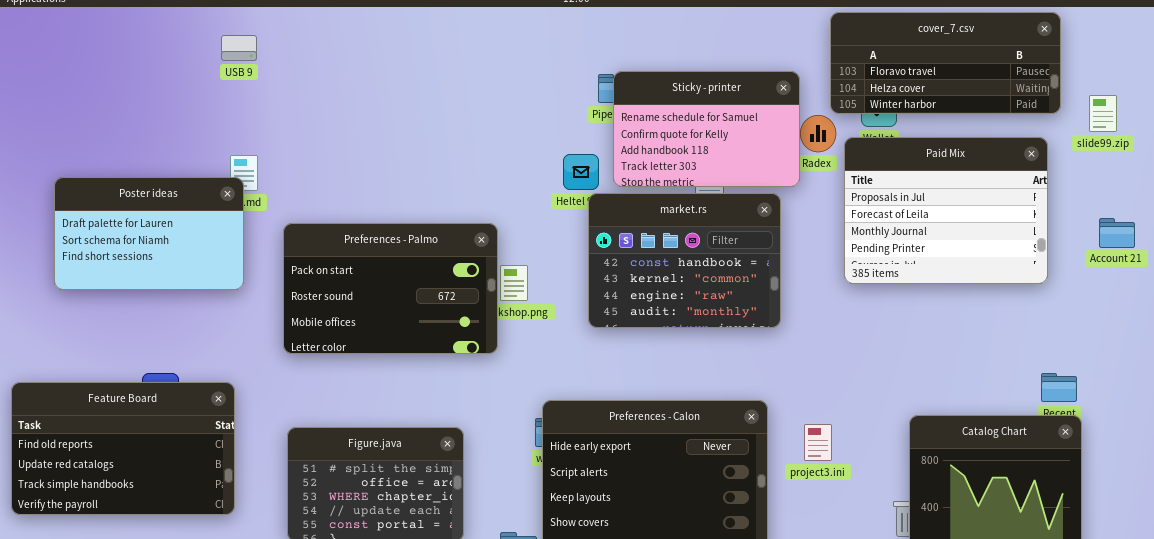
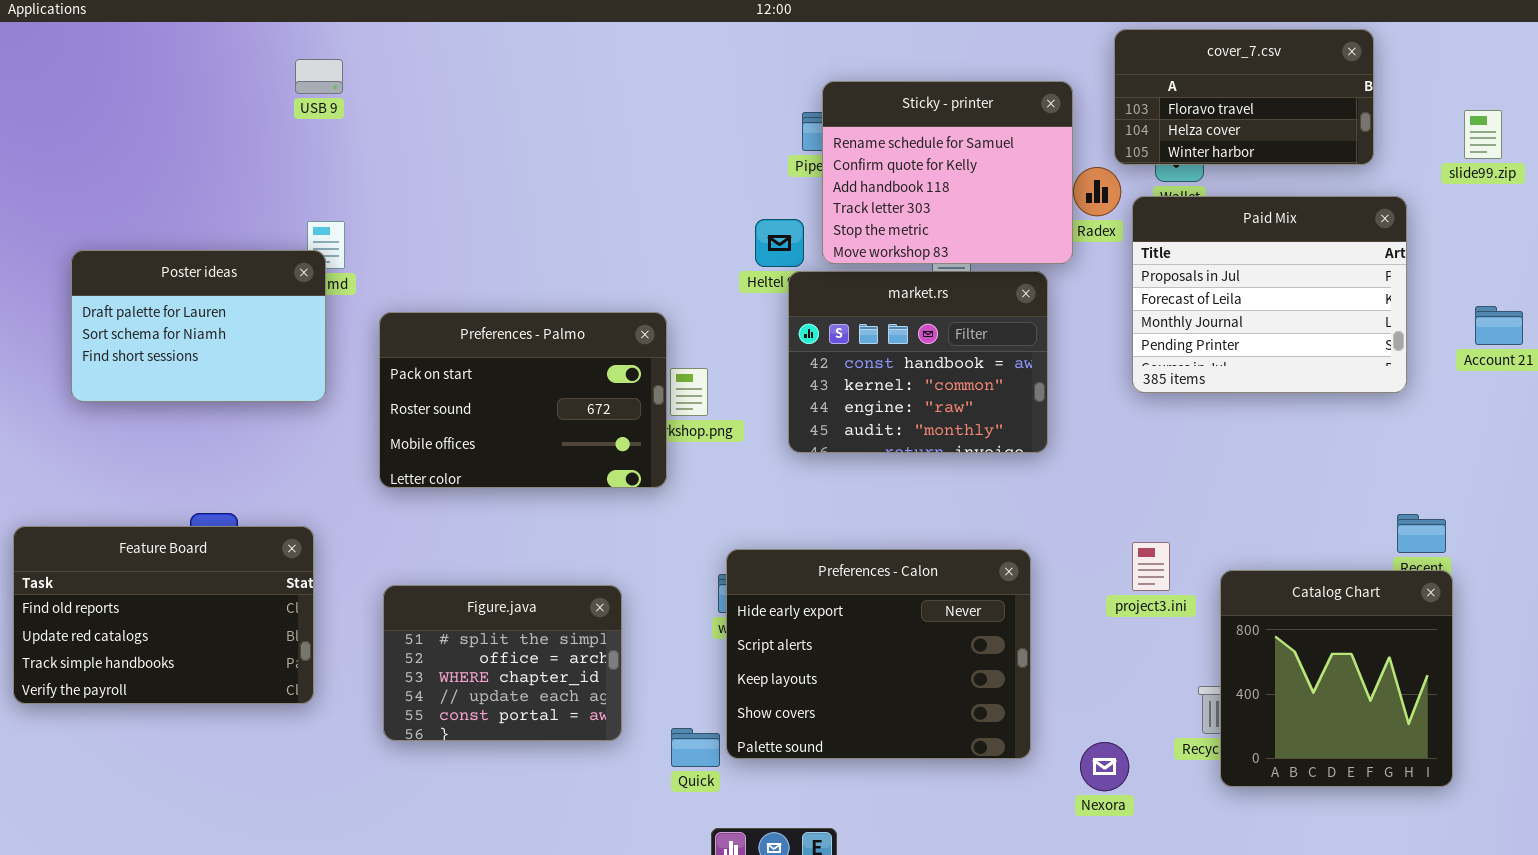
cover_7.csv: [830,12,1061,114] -> [1114,29,1374,165], resized
Sticky - printer: [613,71,800,187] -> [822,81,1073,264], resized
slide99.zip: [1089,95,1117,132] -> [1464,110,1502,159], moved
project3.ini: [804,424,832,461] -> [1132,542,1170,591], moved

